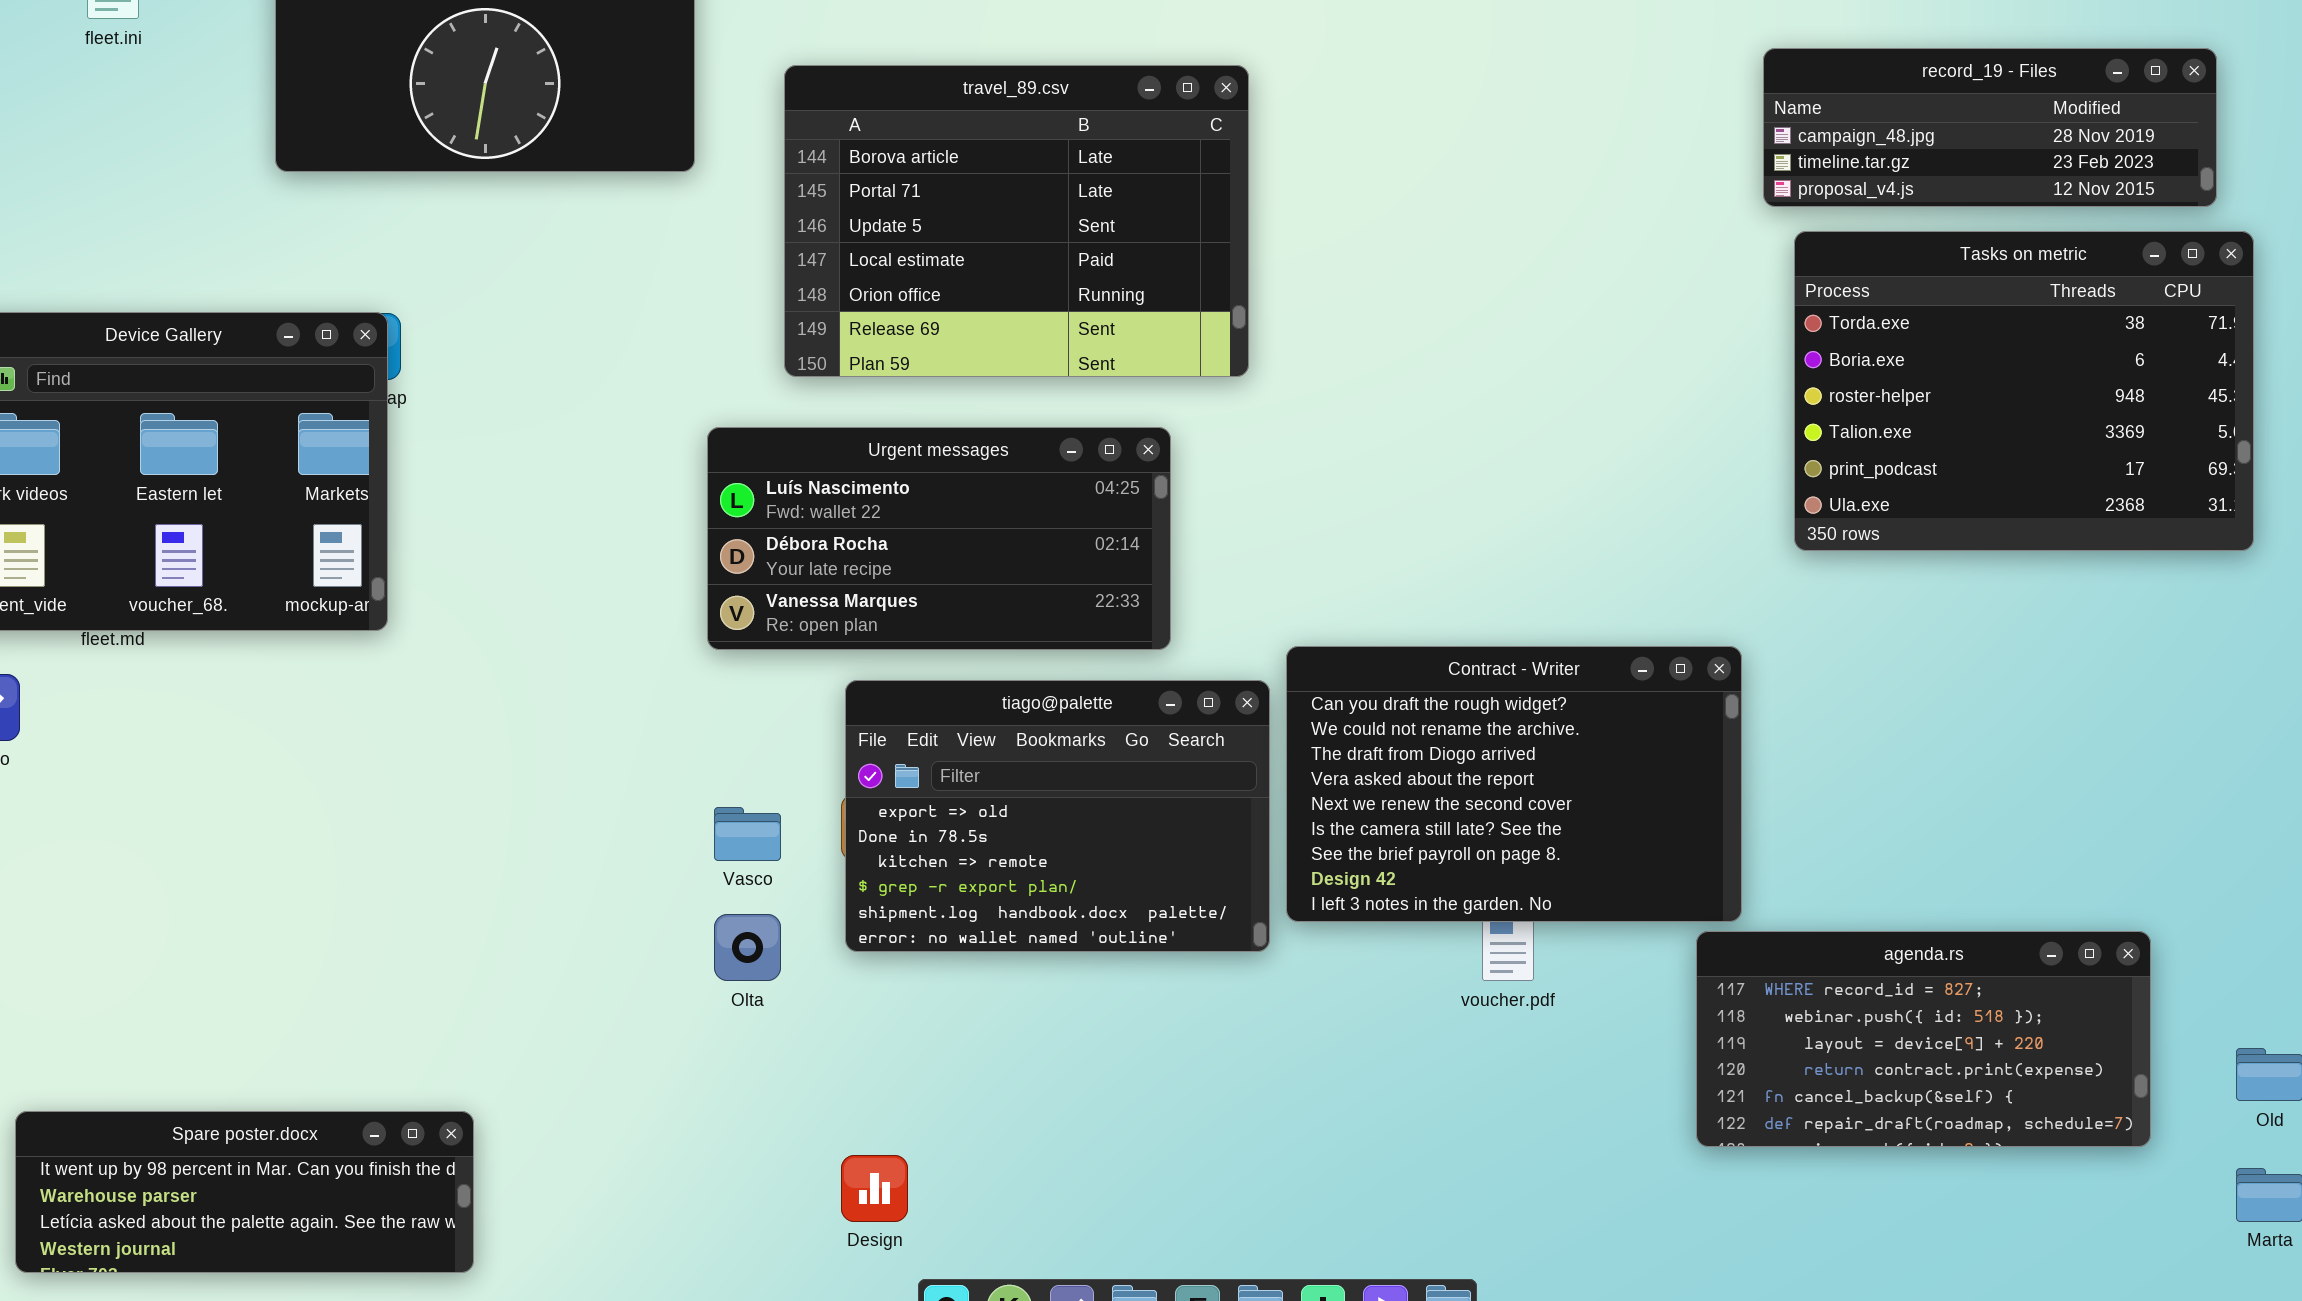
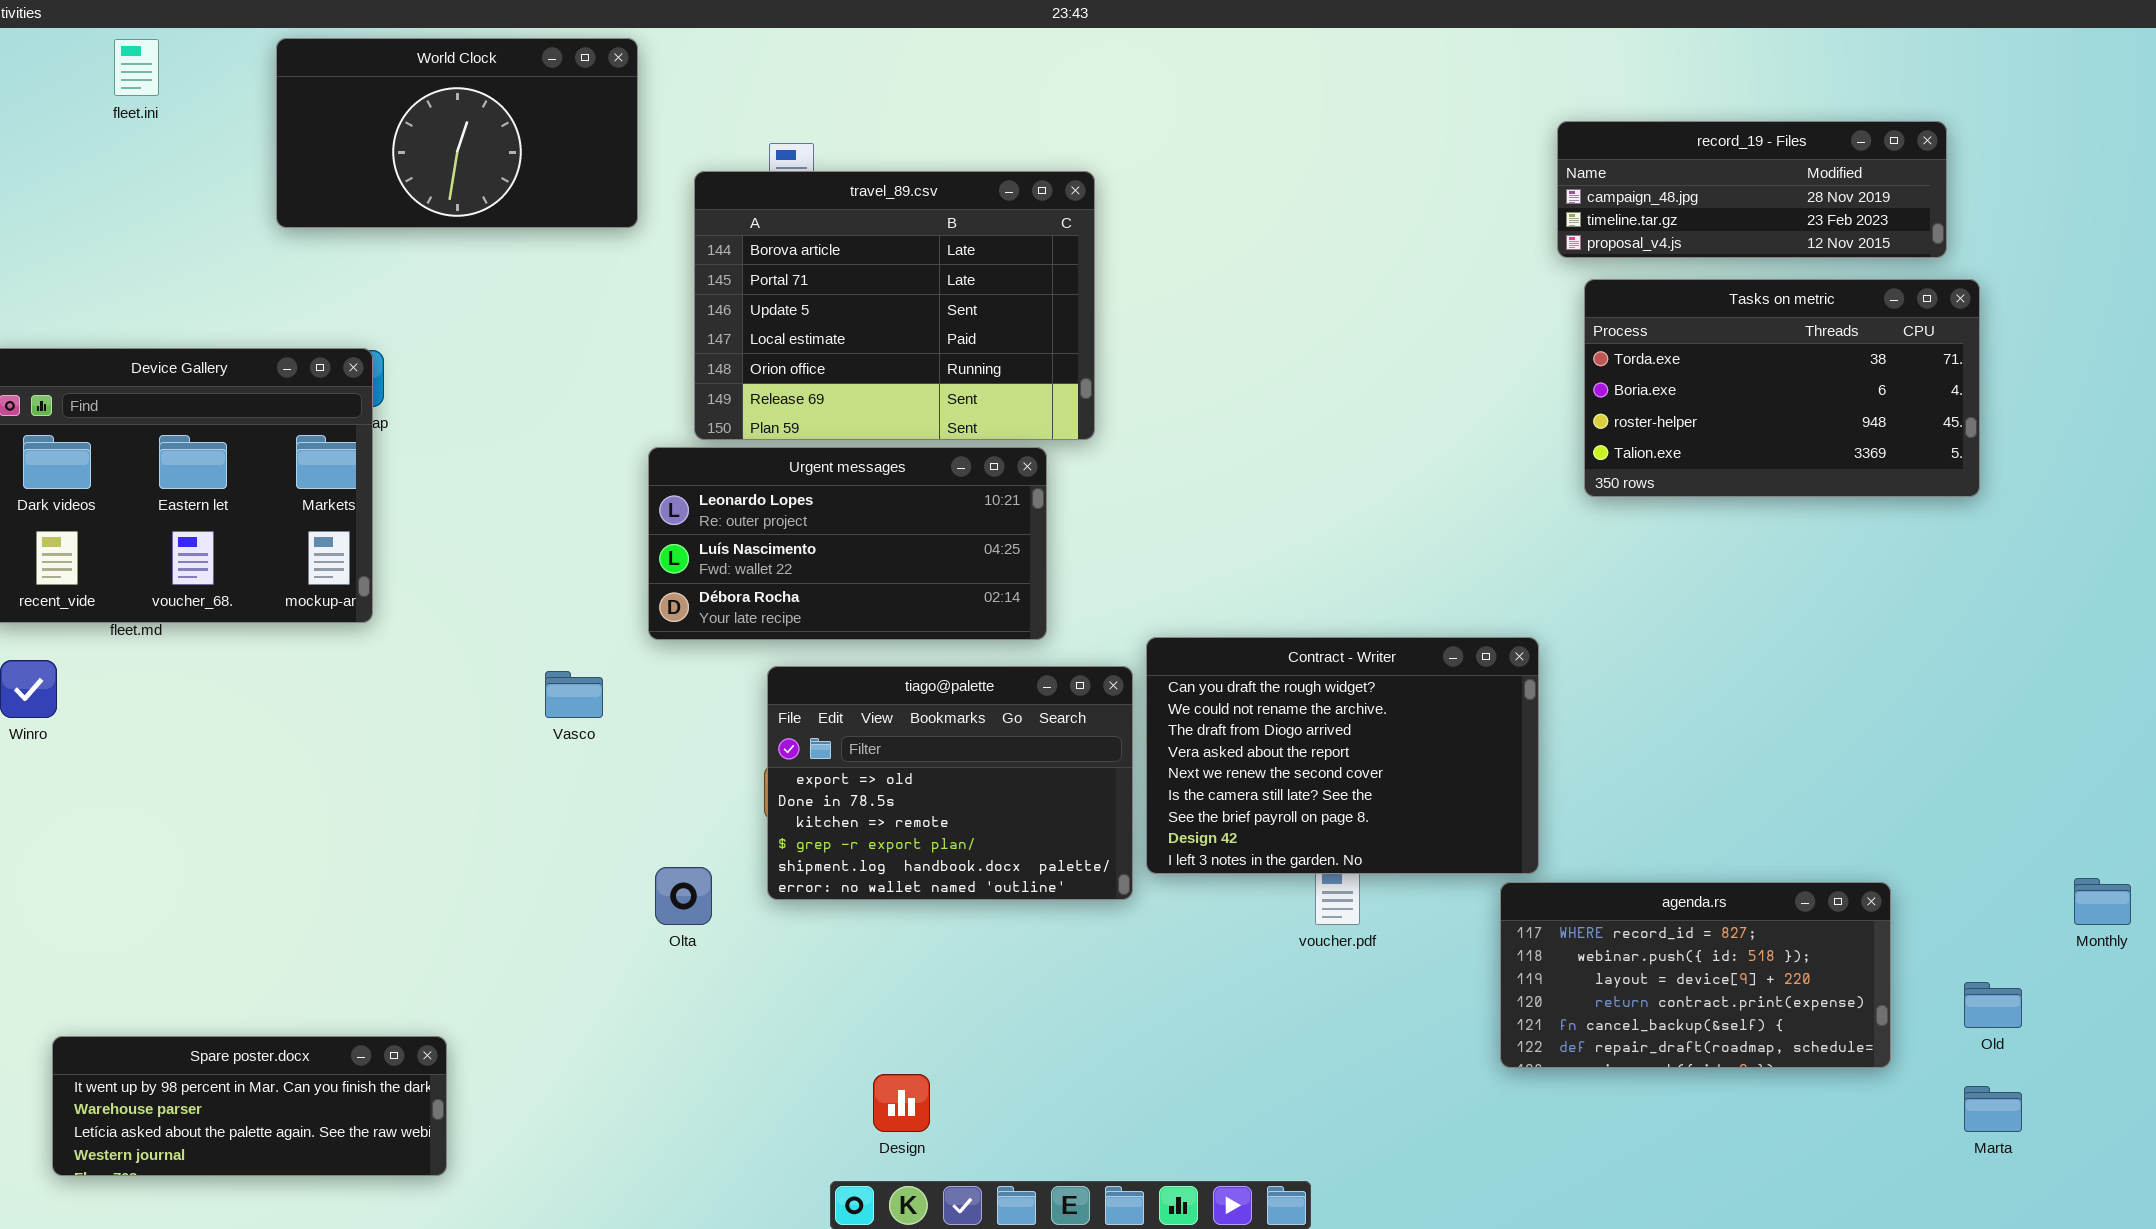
travel_89.csv: [784,65,1249,377] -> [694,171,1095,440], moved
Tasks on metric: [1794,231,2254,551] -> [1584,279,1980,497], resized
Urgent messages: [707,427,1171,650] -> [648,447,1047,640], scrolled up 1 row
Vasco: [714,807,781,861] -> [545,671,603,718], moved
Design: [841,1155,908,1222] -> [873,1074,930,1132], moved

